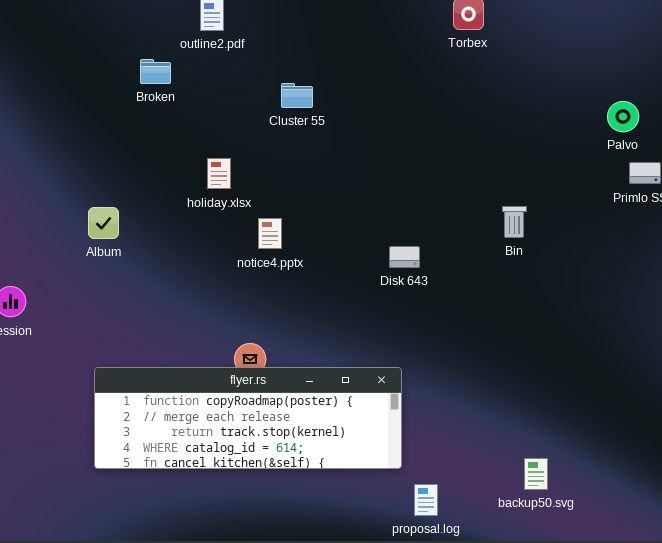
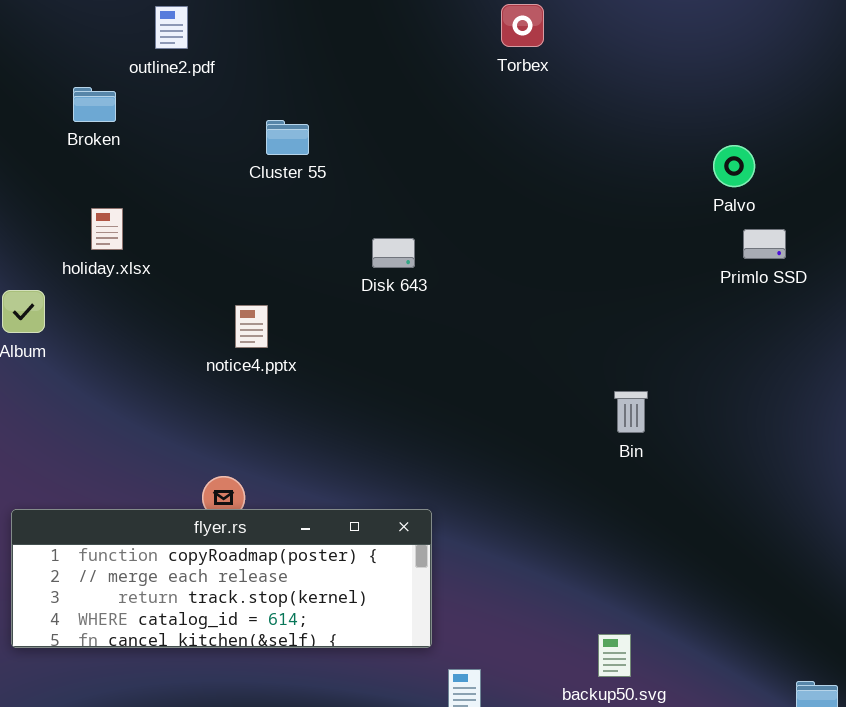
holiday.xlsx: [207,158,231,189] -> [91,208,123,250], moved
Bin: [502,206,527,238] -> [614,391,648,433], moved
Disk 643: [389,246,420,268] -> [372,238,415,268], moved

